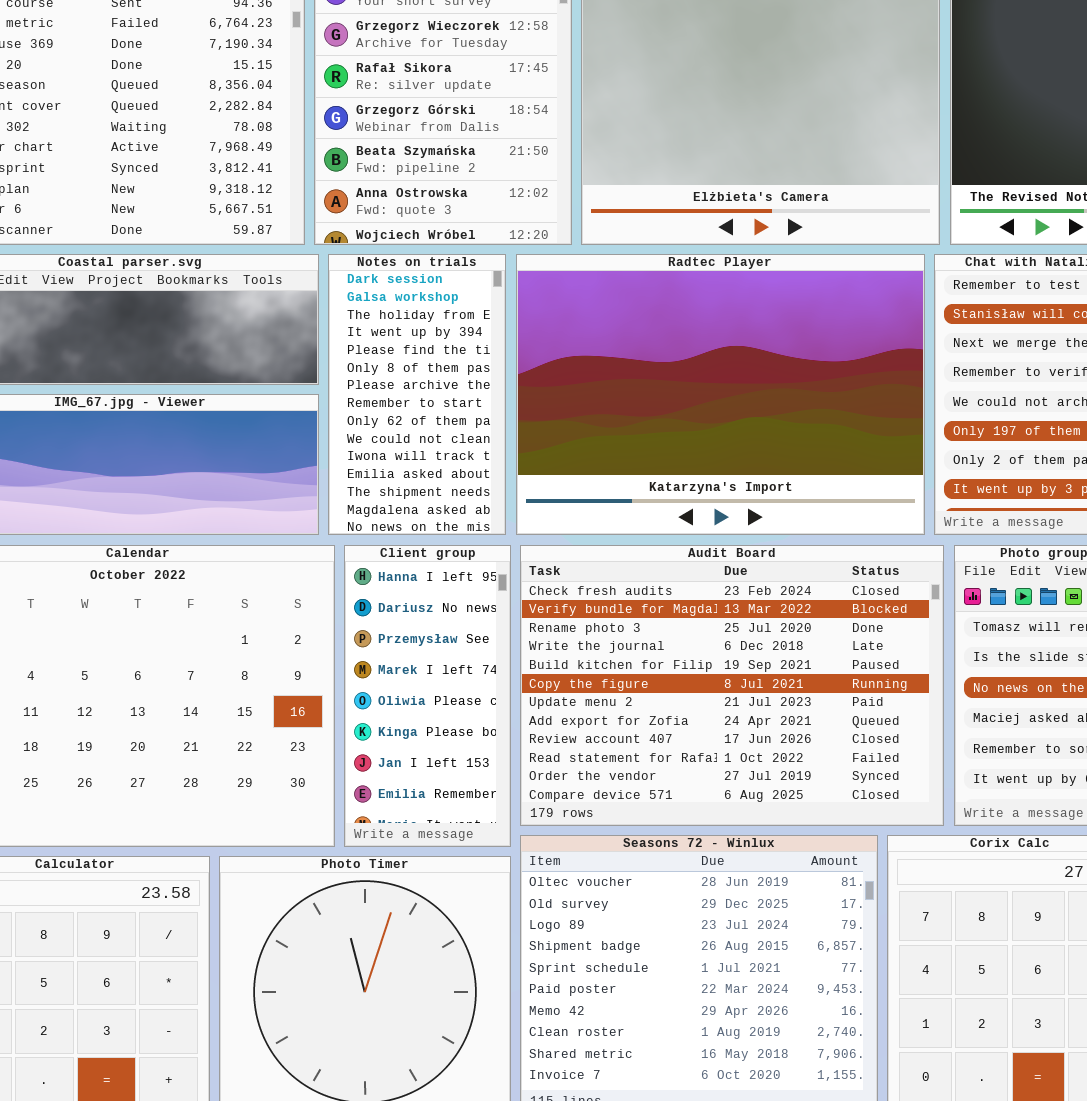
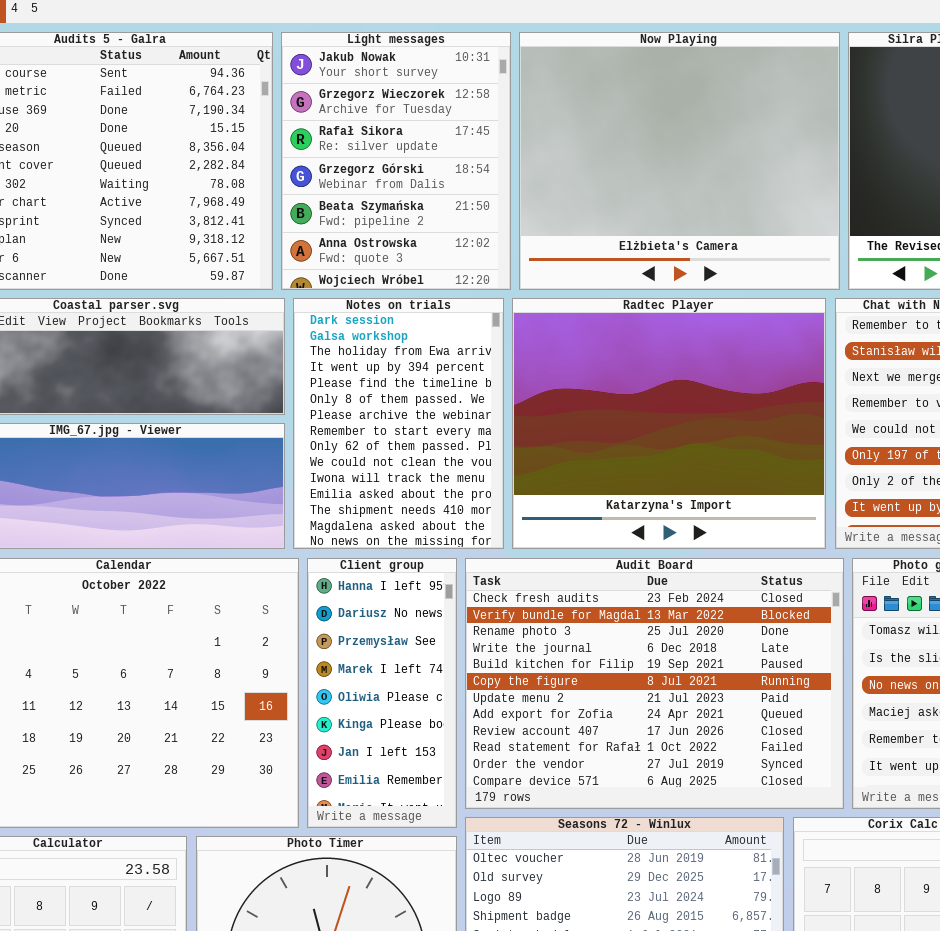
Notes on trials: [328,254,506,535] -> [293,298,504,549], resized
Radtec Player: [516,254,925,535] -> [512,298,826,549], resized

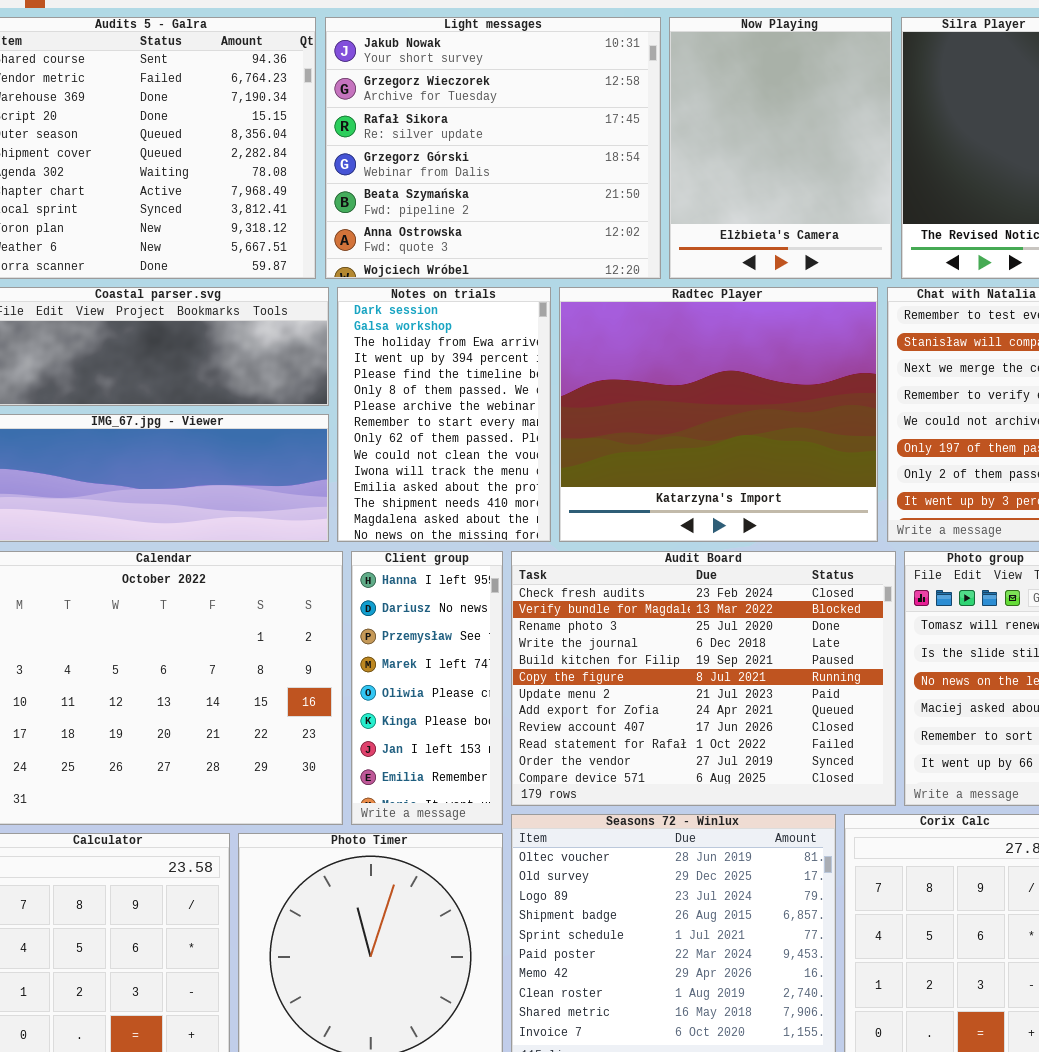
Light messages: [281,32,511,290] -> [325,17,661,279], resized
Now Playing: [519,32,840,290] -> [669,17,892,279], resized

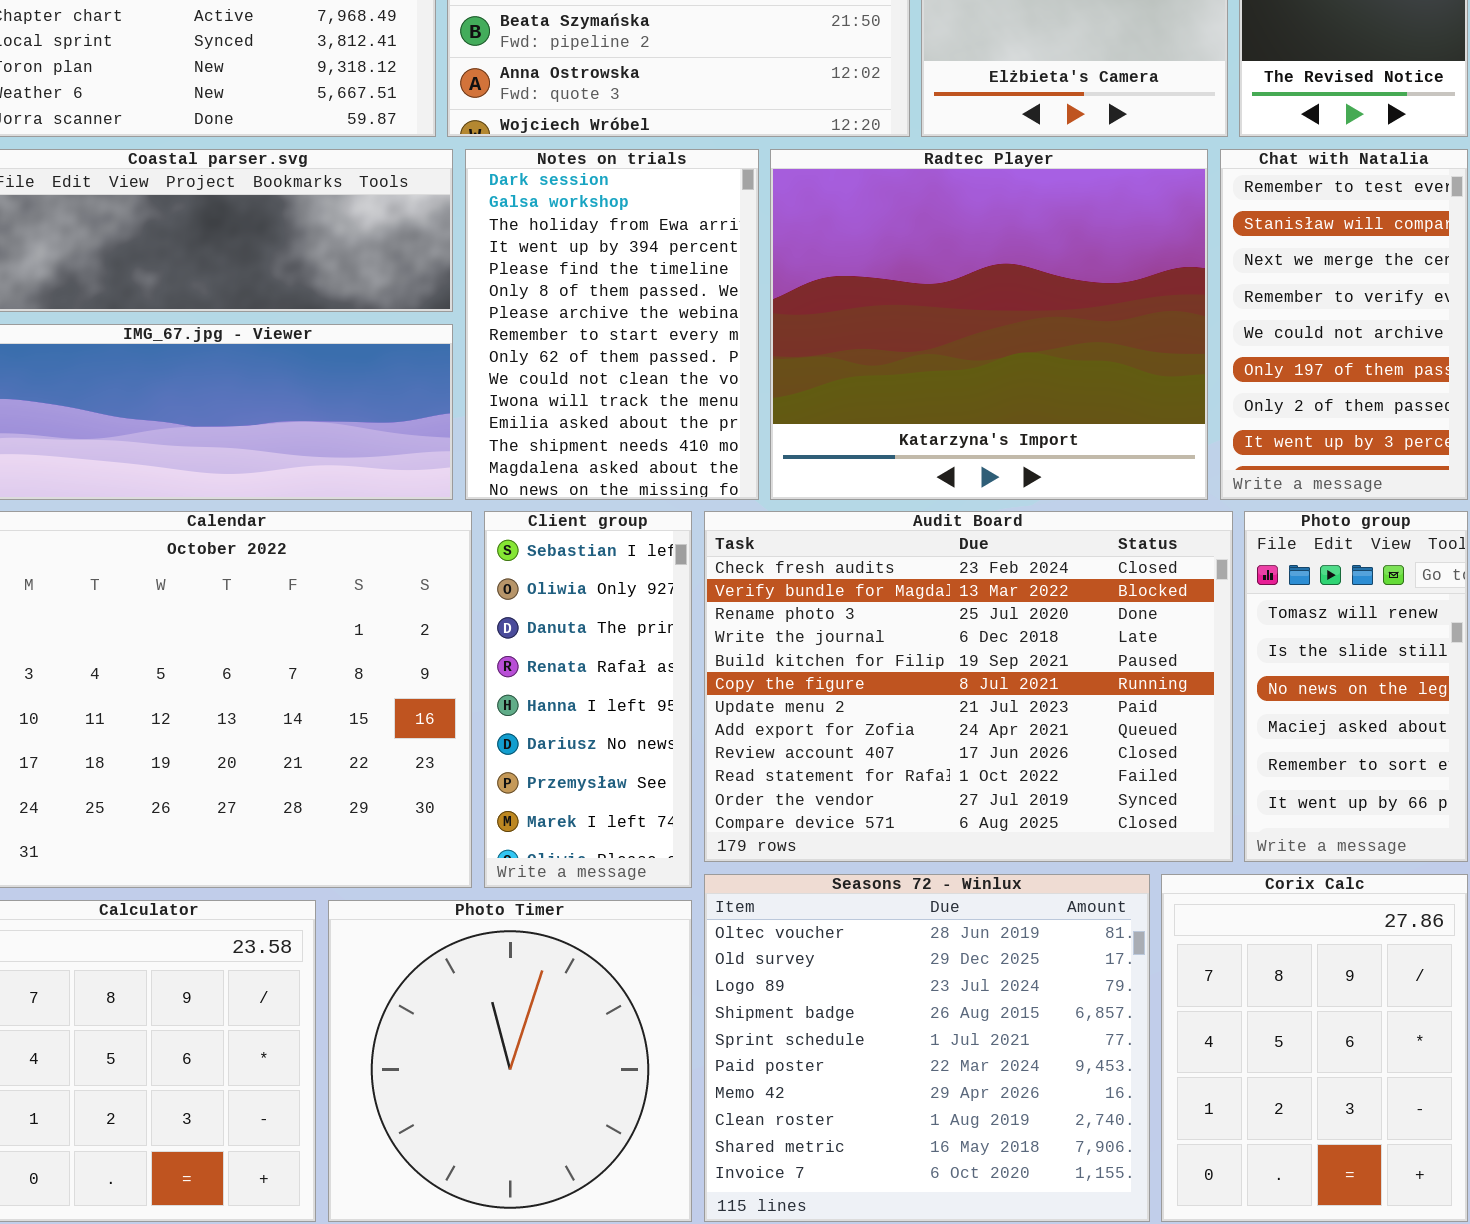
Client group: [351,551,503,825] -> [484,511,692,888], scrolled up 4 rows

